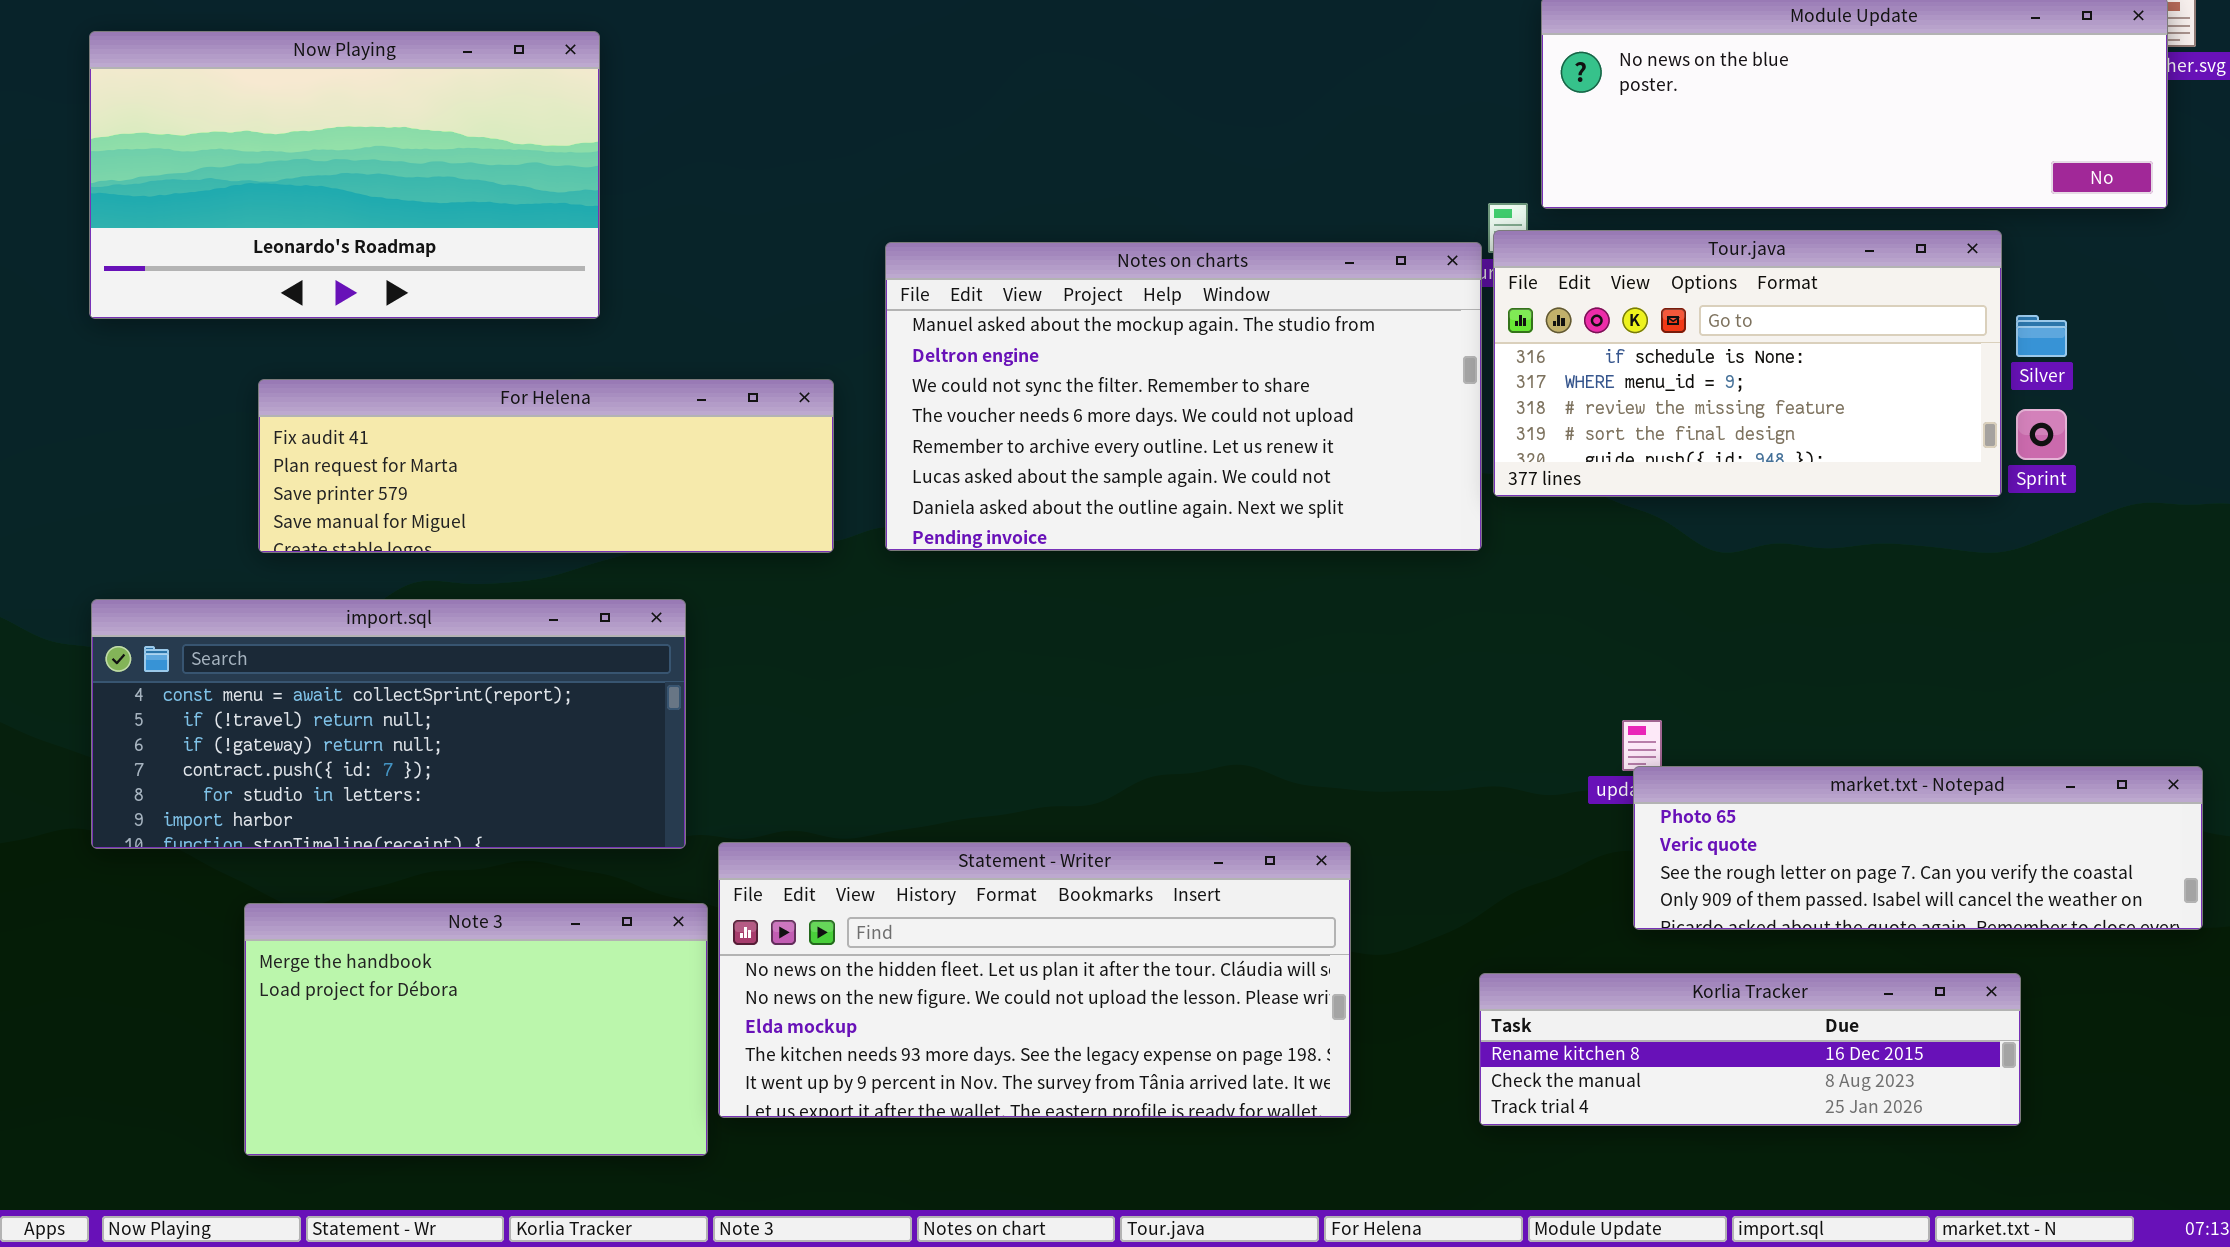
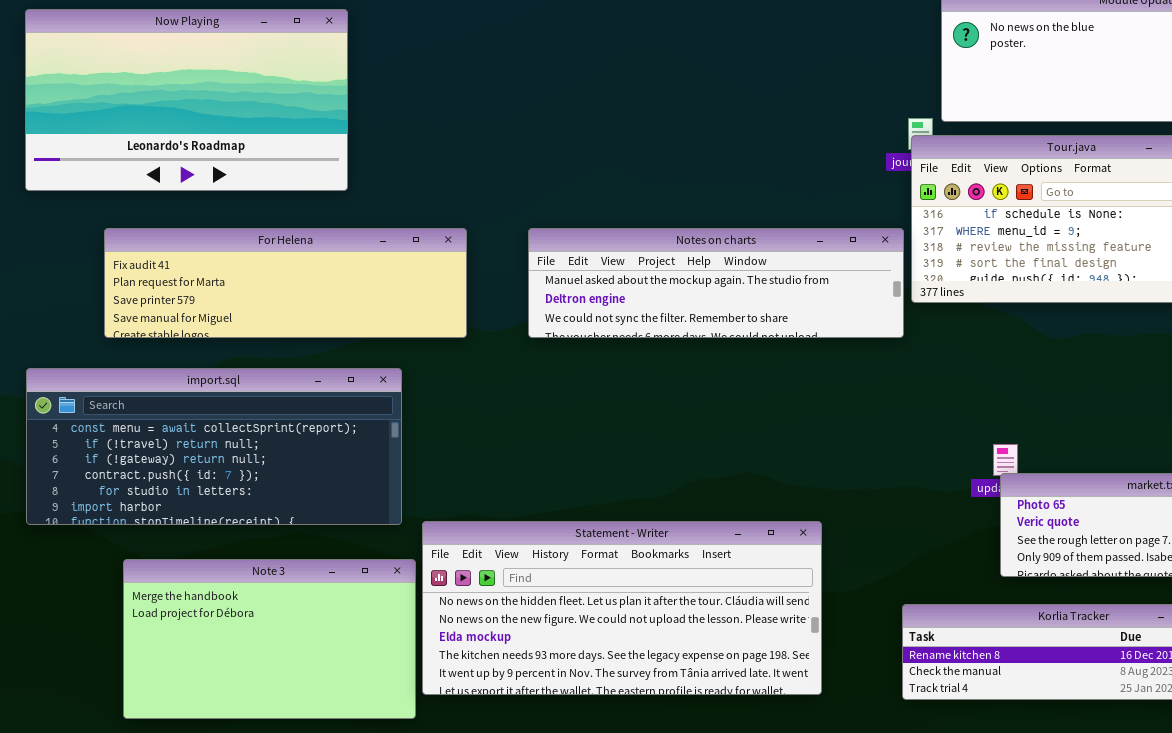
Notes on charts: [885,242,1482,551] -> [528,228,904,338], resized
For Helena: [258,379,834,553] -> [104,228,467,338], moved

